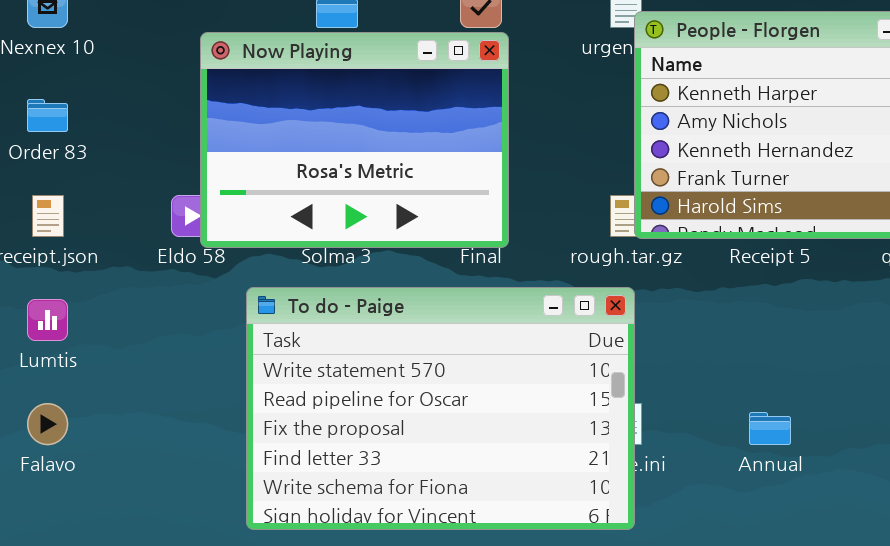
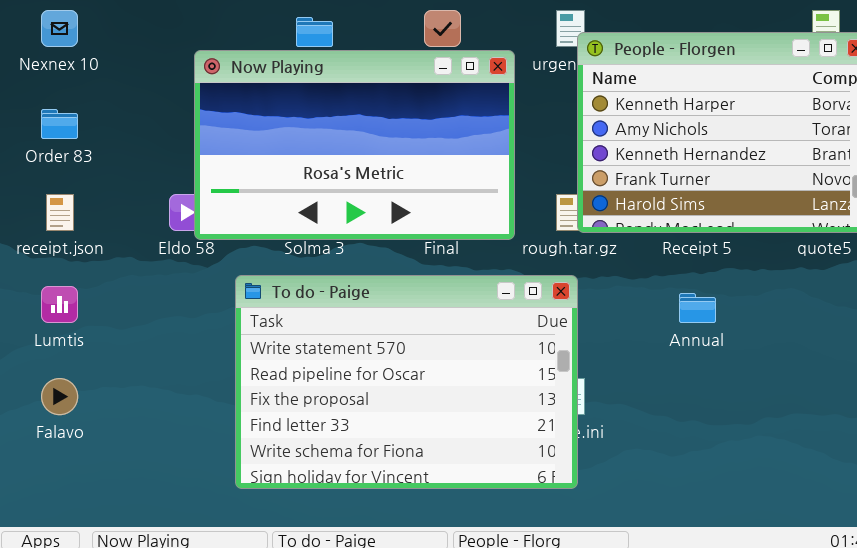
Now Playing: [200,32,509,248] -> [194,50,515,240], resized
Annual: [749,412,791,445] -> [679,293,716,323], moved

